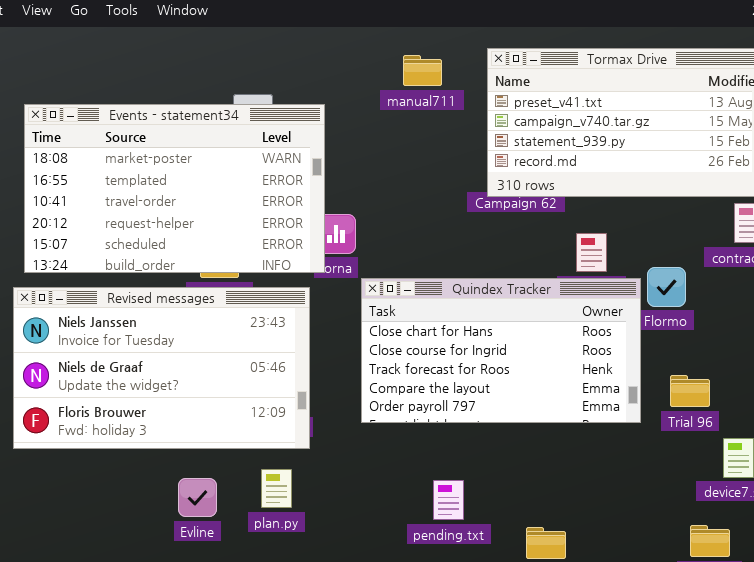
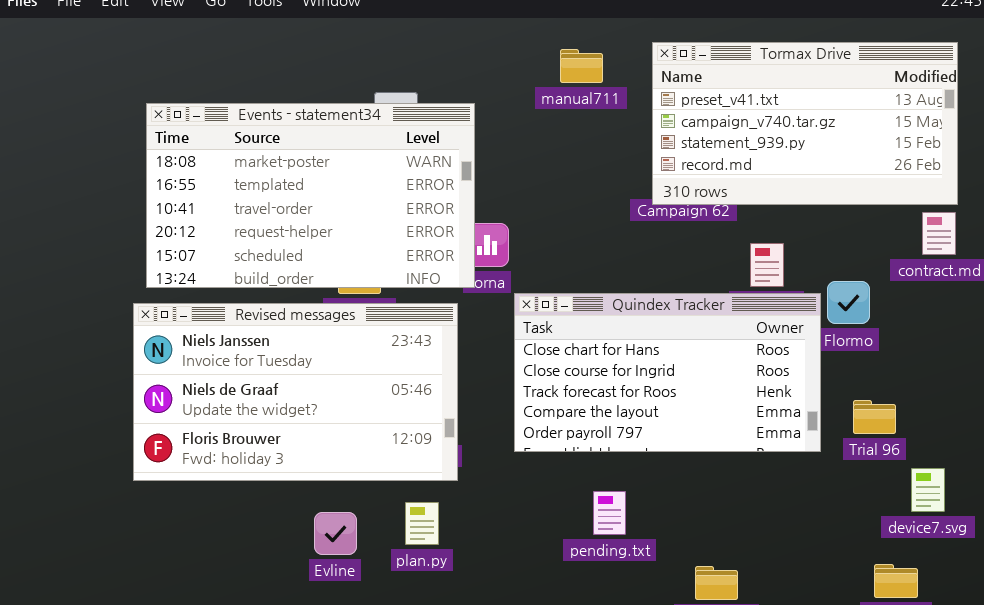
pending.txt: [433,480,464,520] -> [593,491,626,535], moved

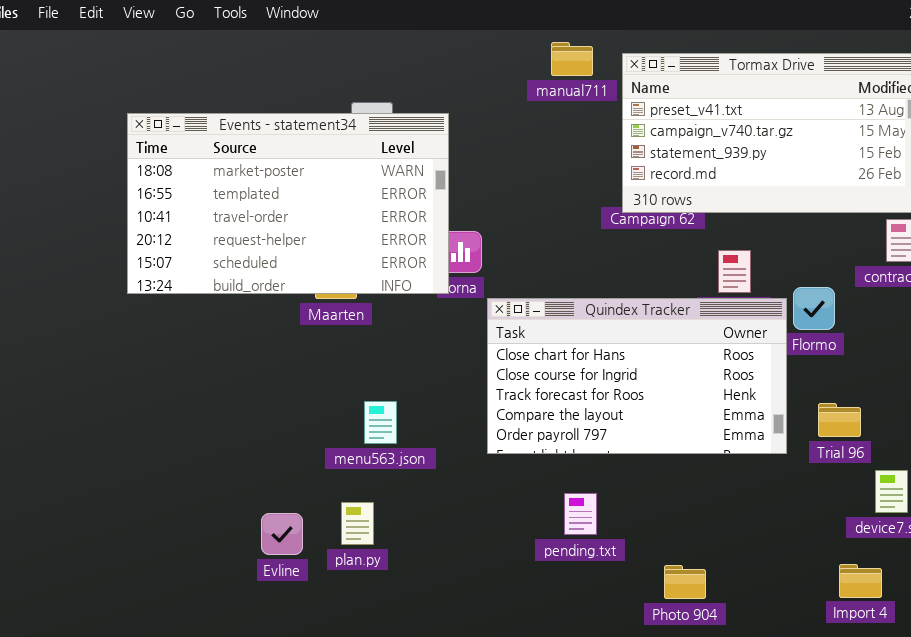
manual711: [560,49,603,83] -> [551,42,593,76], moved
Revised messages: [133,303,458,481] -> none, closed
plan.py: [405,502,439,545] -> [341,502,374,545], moved
Evline: [314,512,357,555] -> [261,513,303,555], moved

